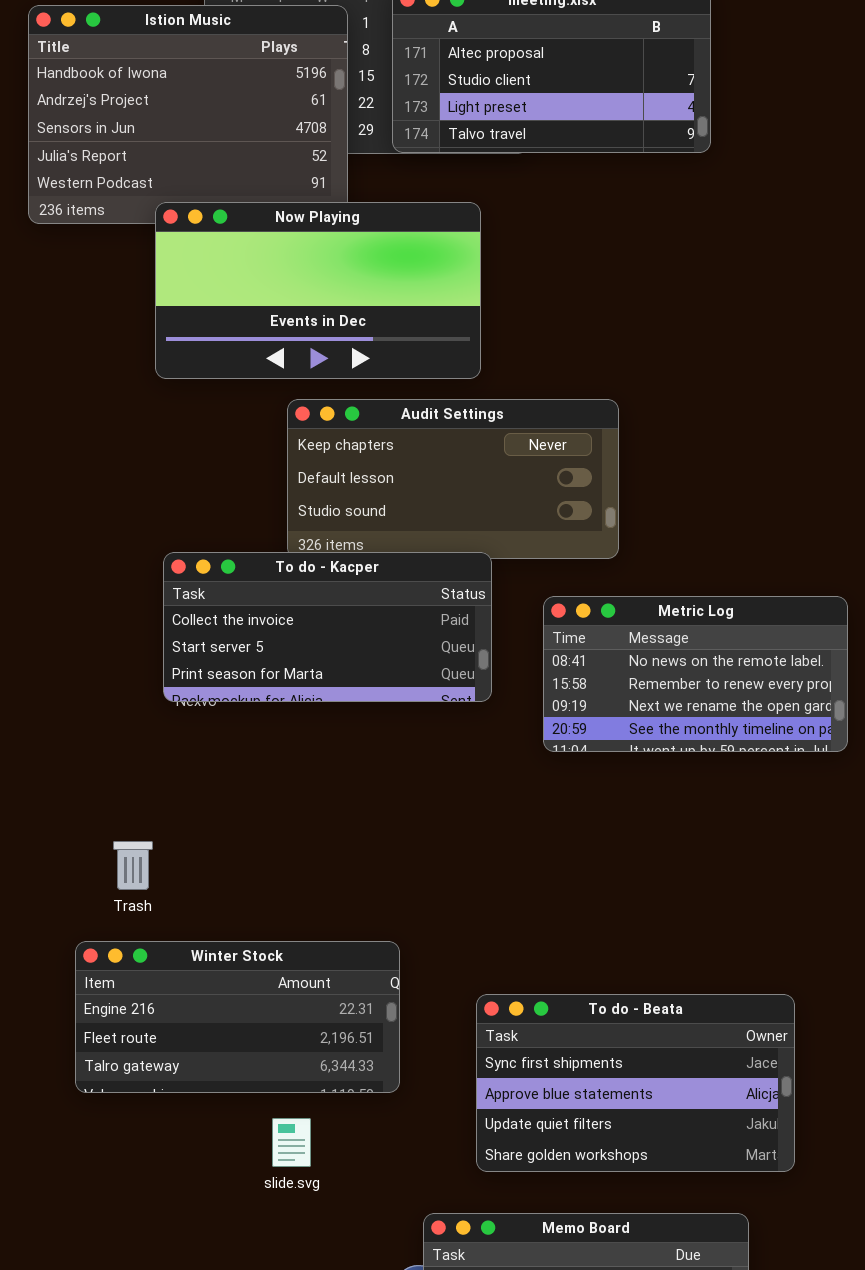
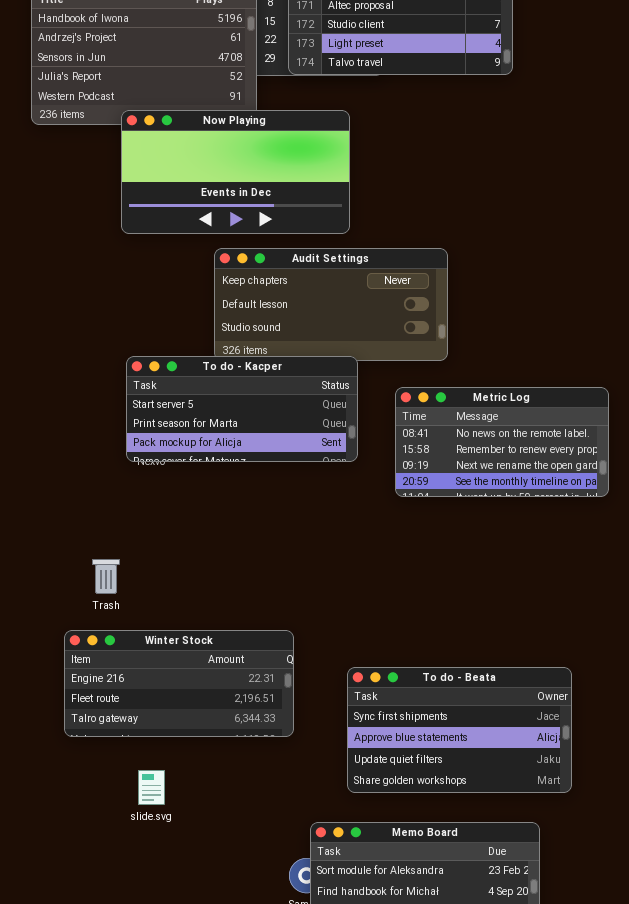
To do - Kacper: [163,552,492,702] -> [126,356,358,462], scrolled down 1 row
slide.svg: [272,1118,311,1167] -> [138,770,165,805], moved

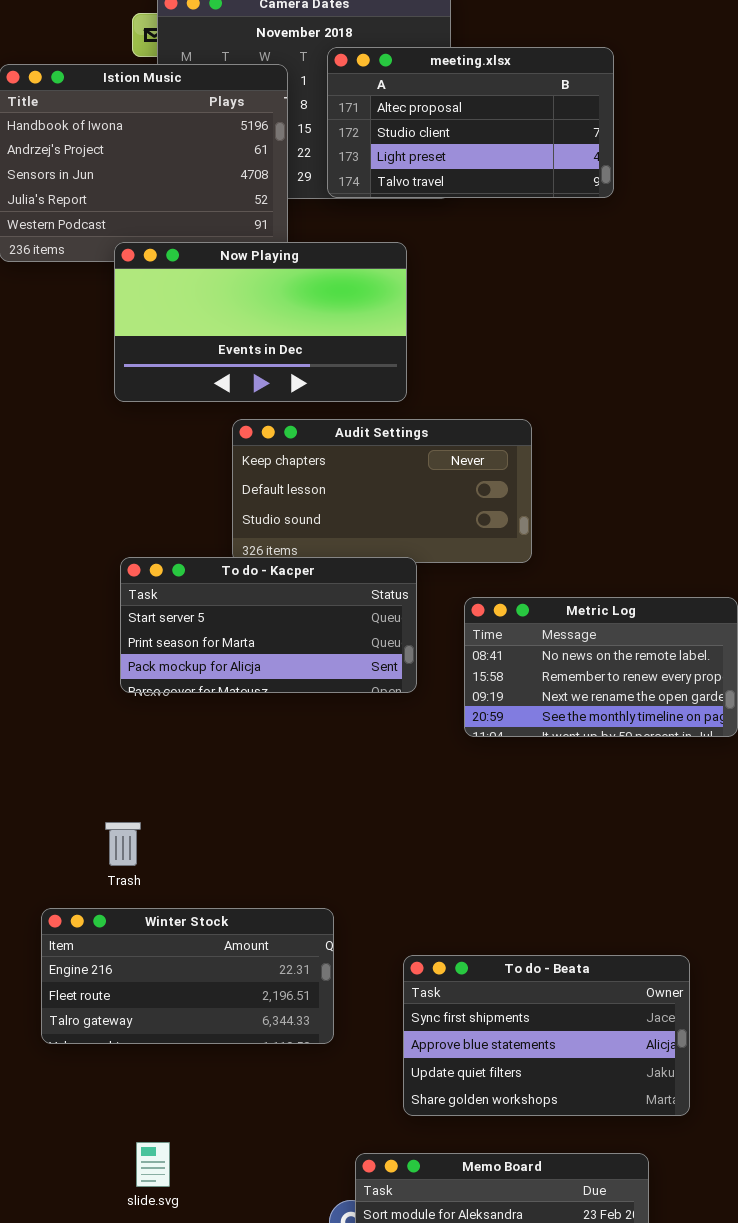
Trash: [92,559,120,594] -> [105,822,141,866], moved
slide.svg: [138,770,165,805] -> [136,1142,170,1187], moved

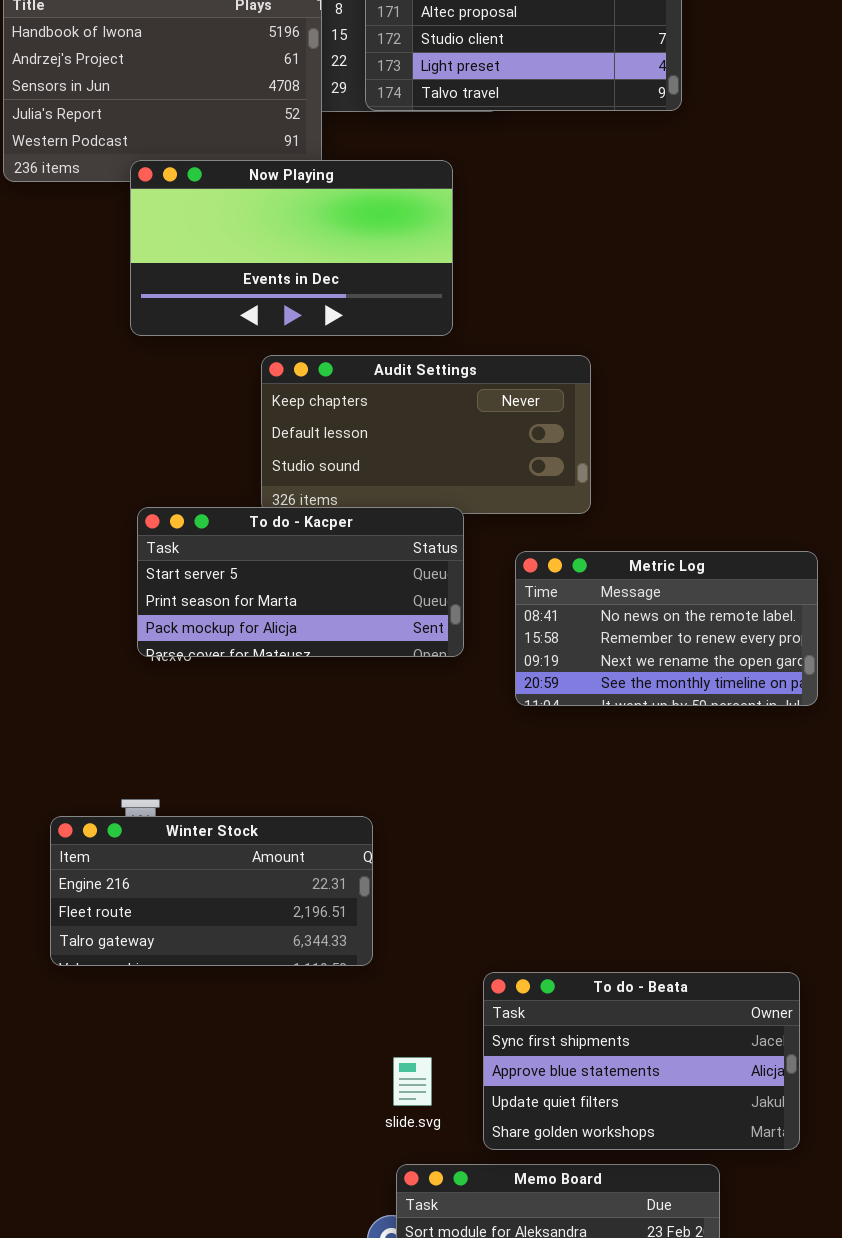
Winter Stock: [41,908,334,1044] -> [50,816,373,966], moved
To do - Beata: [403,955,690,1116] -> [483,972,800,1150], moved
slide.svg: [136,1142,170,1187] -> [393,1057,432,1106], moved

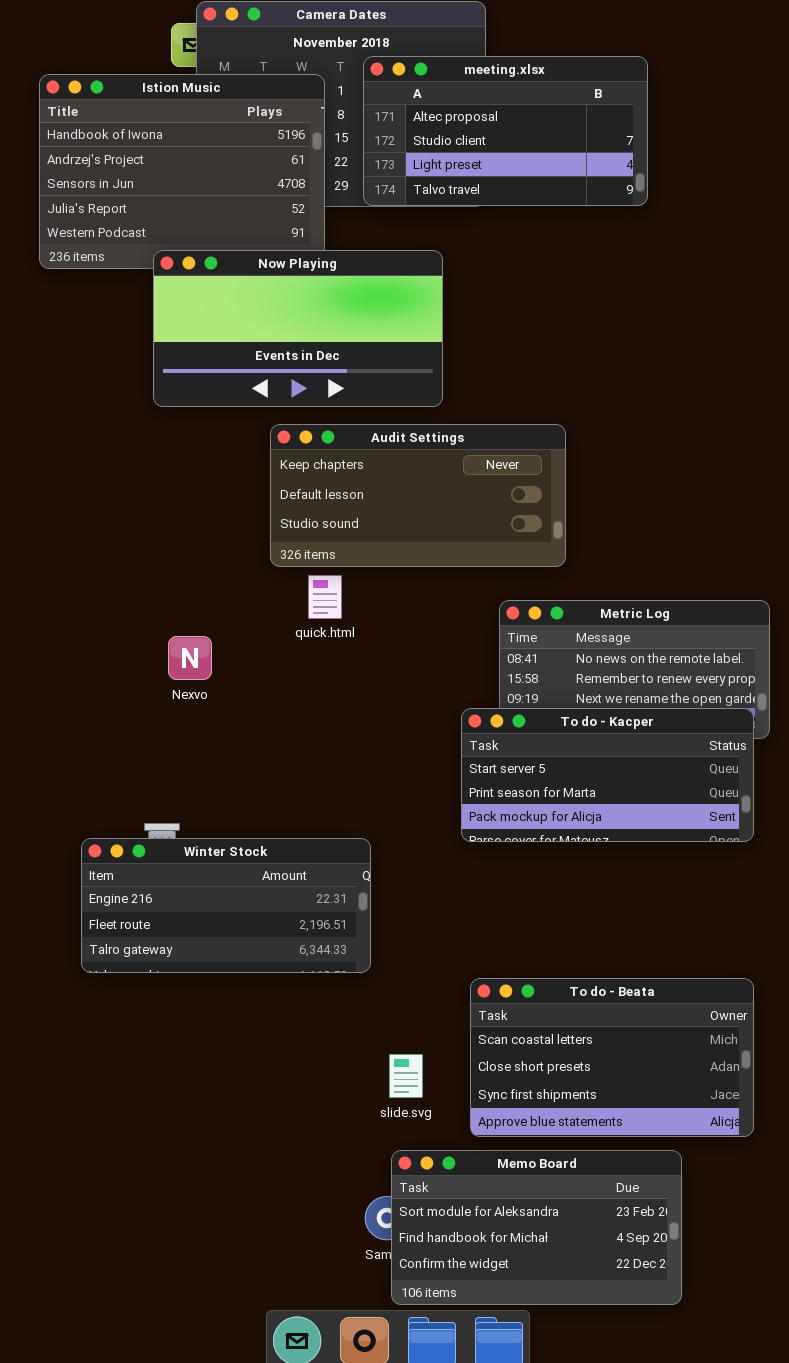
To do - Kacper: [137,507,464,657] -> [461,708,754,842], moved
To do - Beata: [483,972,800,1150] -> [470,978,754,1137], scrolled up 2 rows

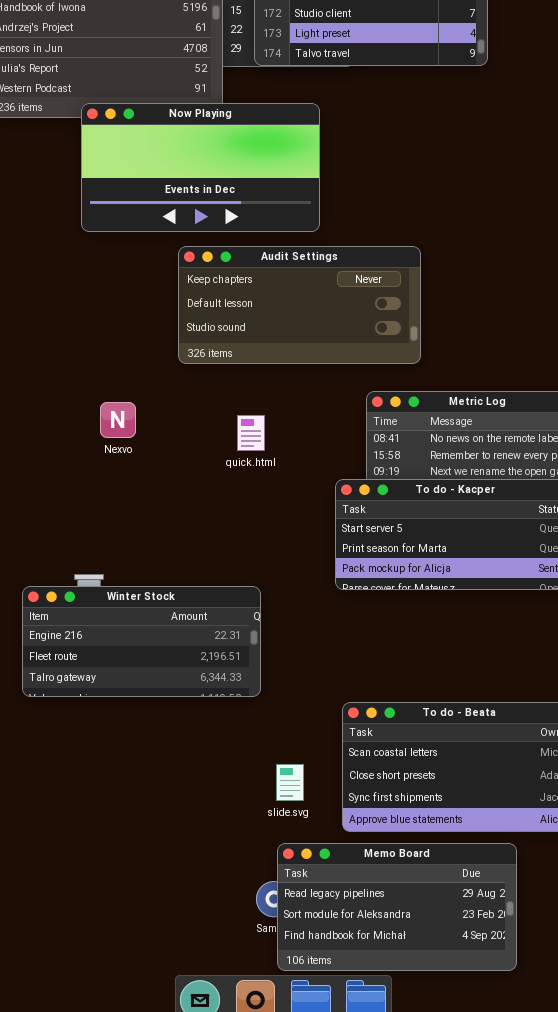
quick.html: [308,575,342,619] -> [237,415,265,451], moved
Nexvo: [168,636,212,680] -> [100,402,136,438], moved
Memo Board: [391,1150,682,1305] -> [277,843,517,971], scrolled up 1 row

